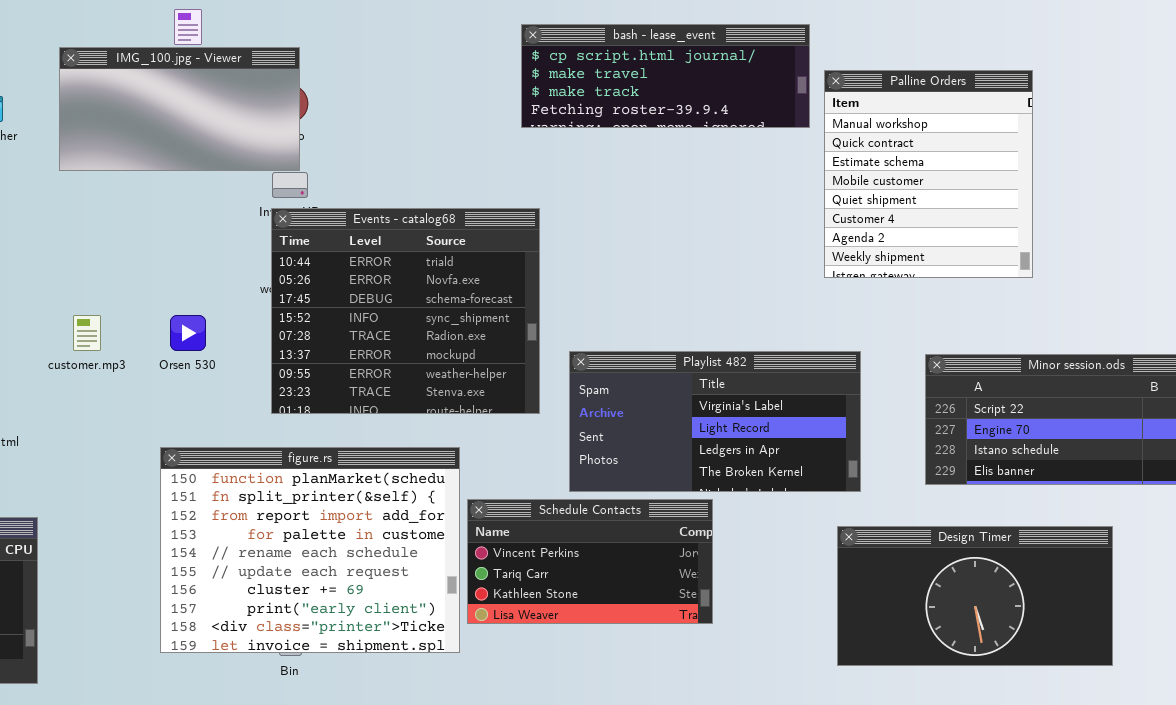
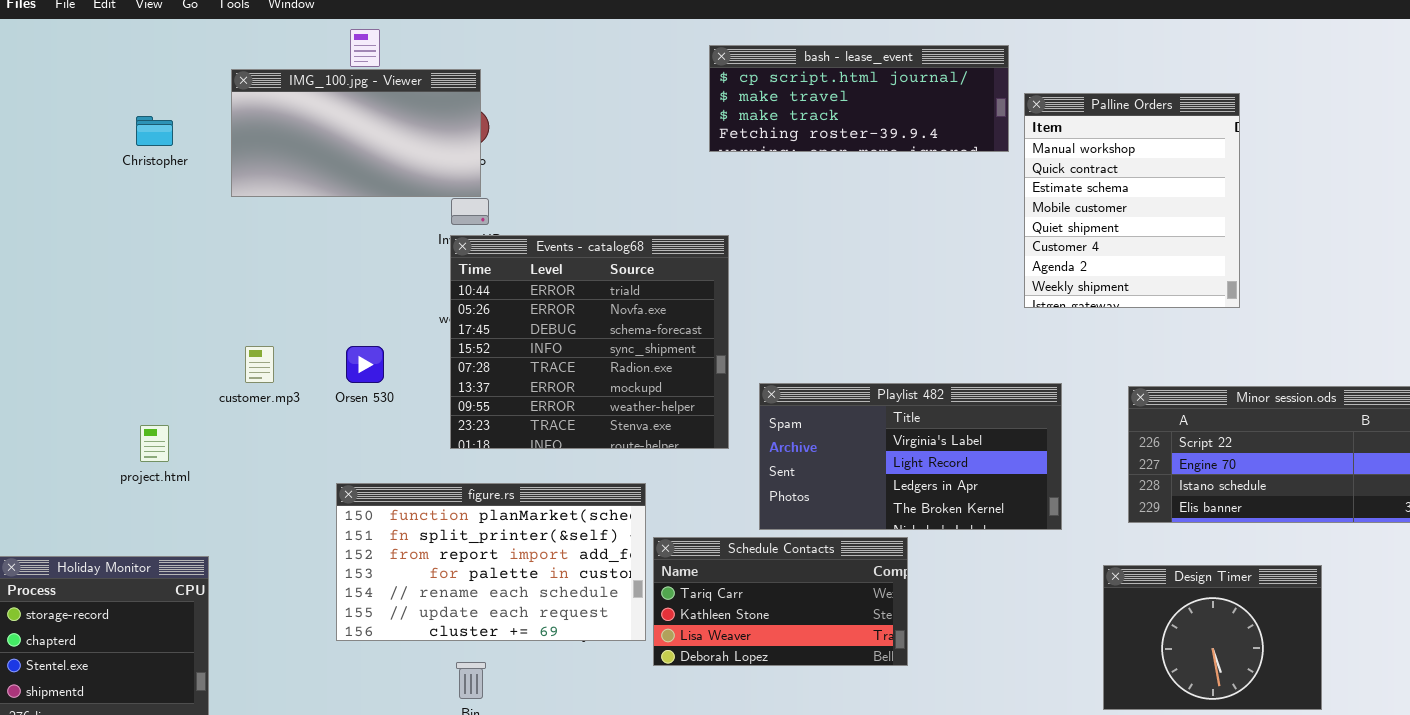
figure.rs: [160,447,460,653] -> [336,483,646,641], resized
Schedule Contacts: [467,499,713,624] -> [653,537,908,666], scrolled down 1 row
Design Timer: [837,526,1113,666] -> [1103,565,1322,710], resized

